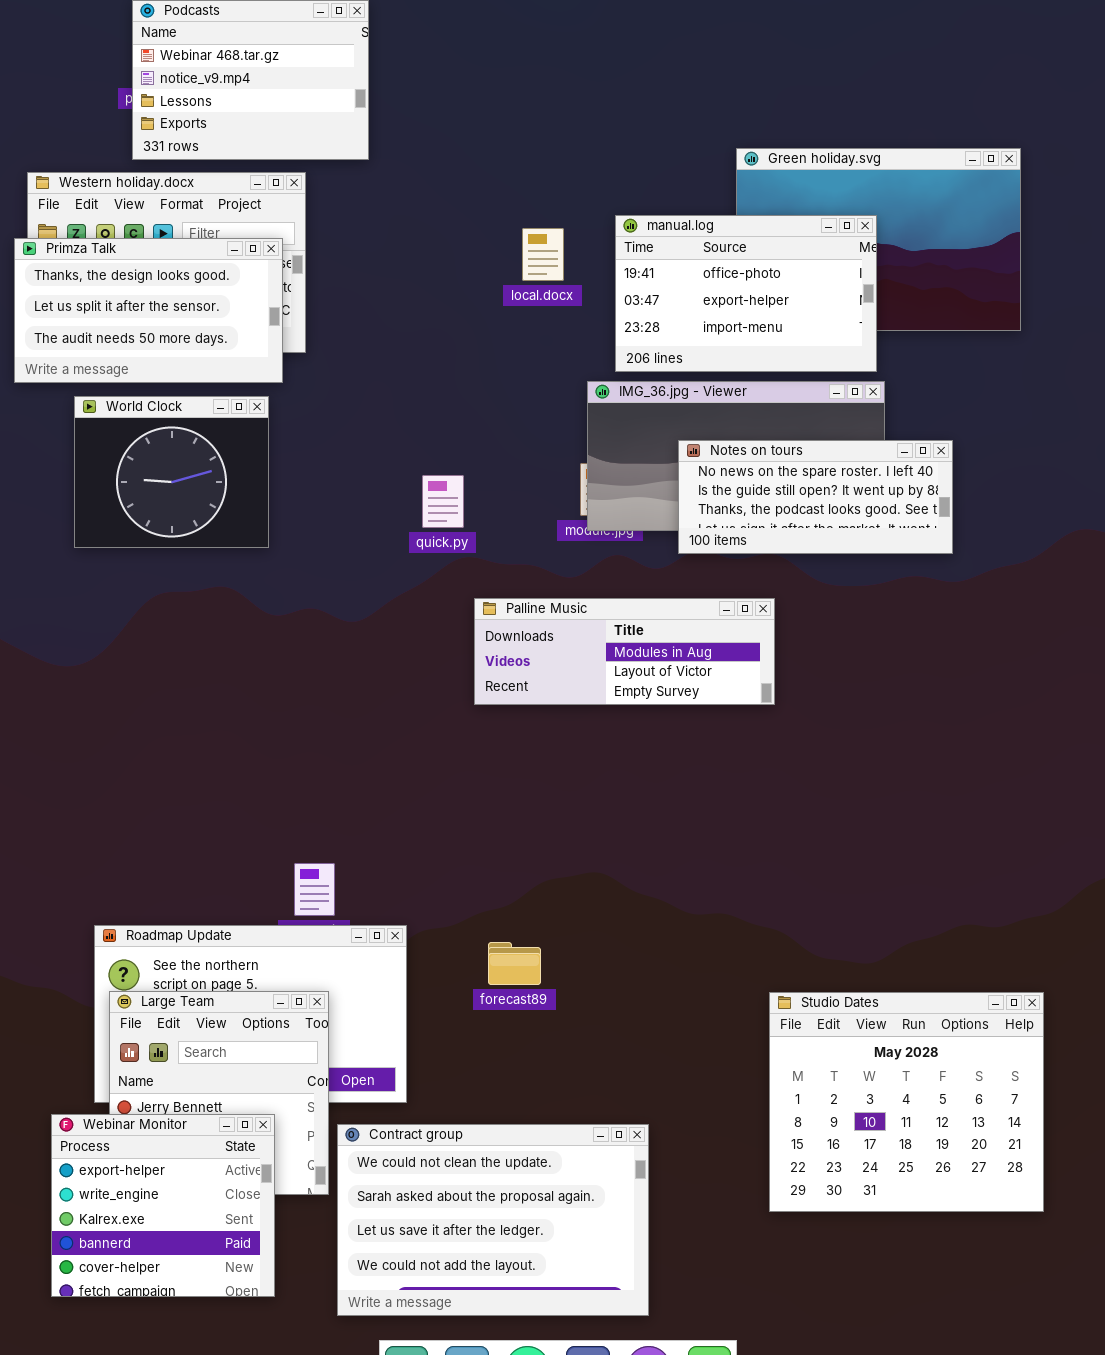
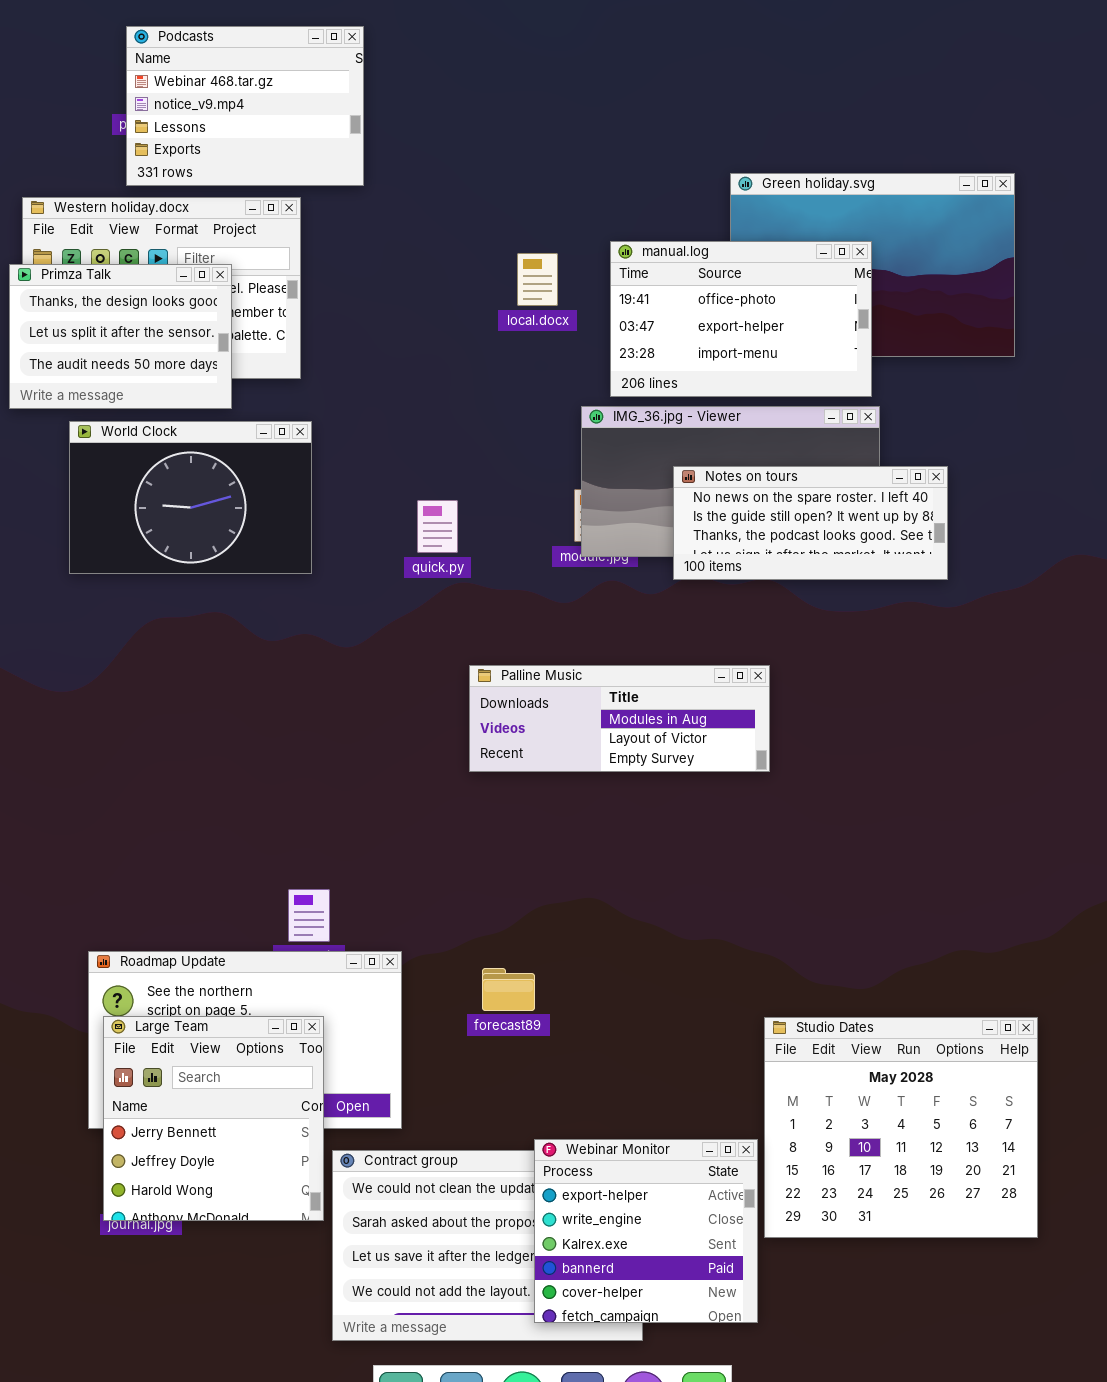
Primza Talk: [14,238,283,383] -> [9,264,232,409], resized
World Clock: [74,396,269,548] -> [69,421,312,574], resized
Palline Music: [474,598,775,705] -> [469,665,770,772], moved
Webinar Monitor: [51,1114,275,1297] -> [534,1139,758,1323], moved

